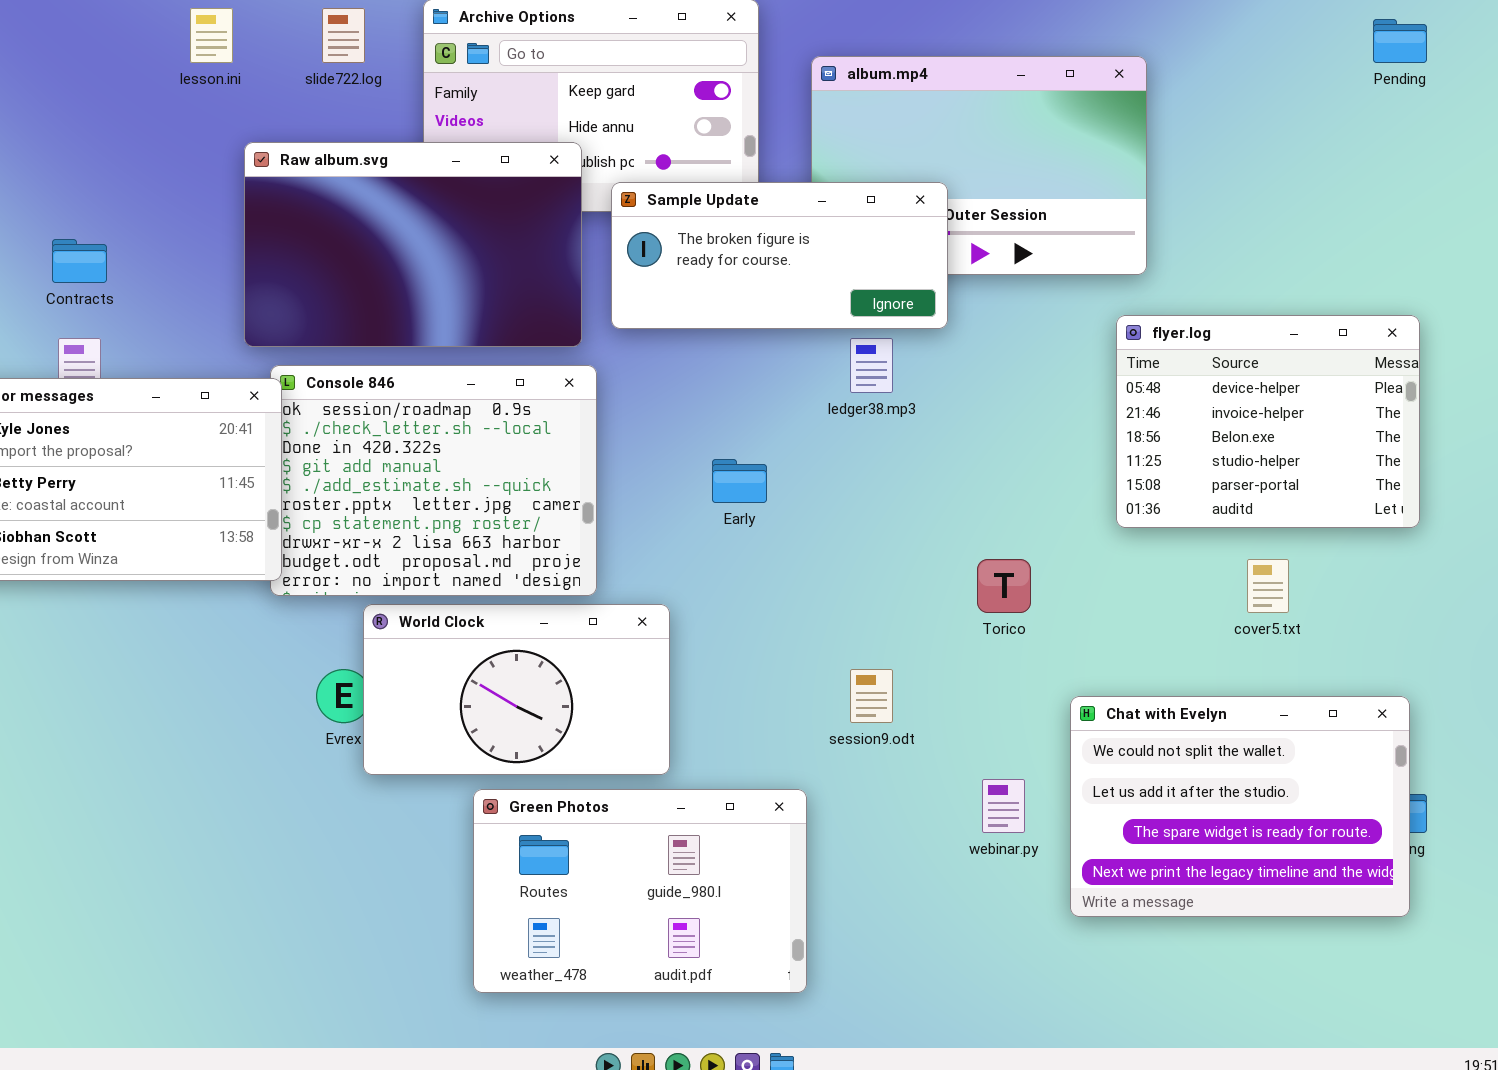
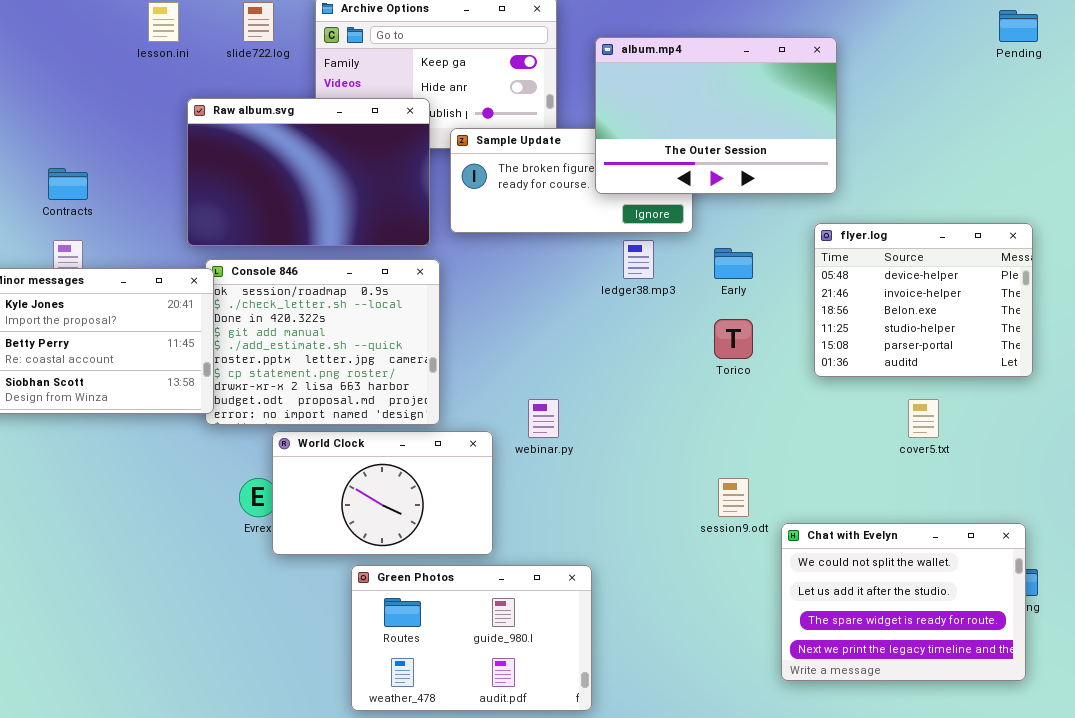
album.mp4: [811,56,1147,275] -> [595,37,837,194], raised
Early: [712,459,767,503] -> [714,248,753,279], moved
Torico: [977,559,1031,613] -> [714,319,753,359], moved
session9.odt: [850,669,893,723] -> [718,478,749,517], moved
Chat with Evelyn: [1070,696,1410,917] -> [781,523,1026,681], moved
webinar.py: [982,779,1025,833] -> [528,399,559,438], moved

